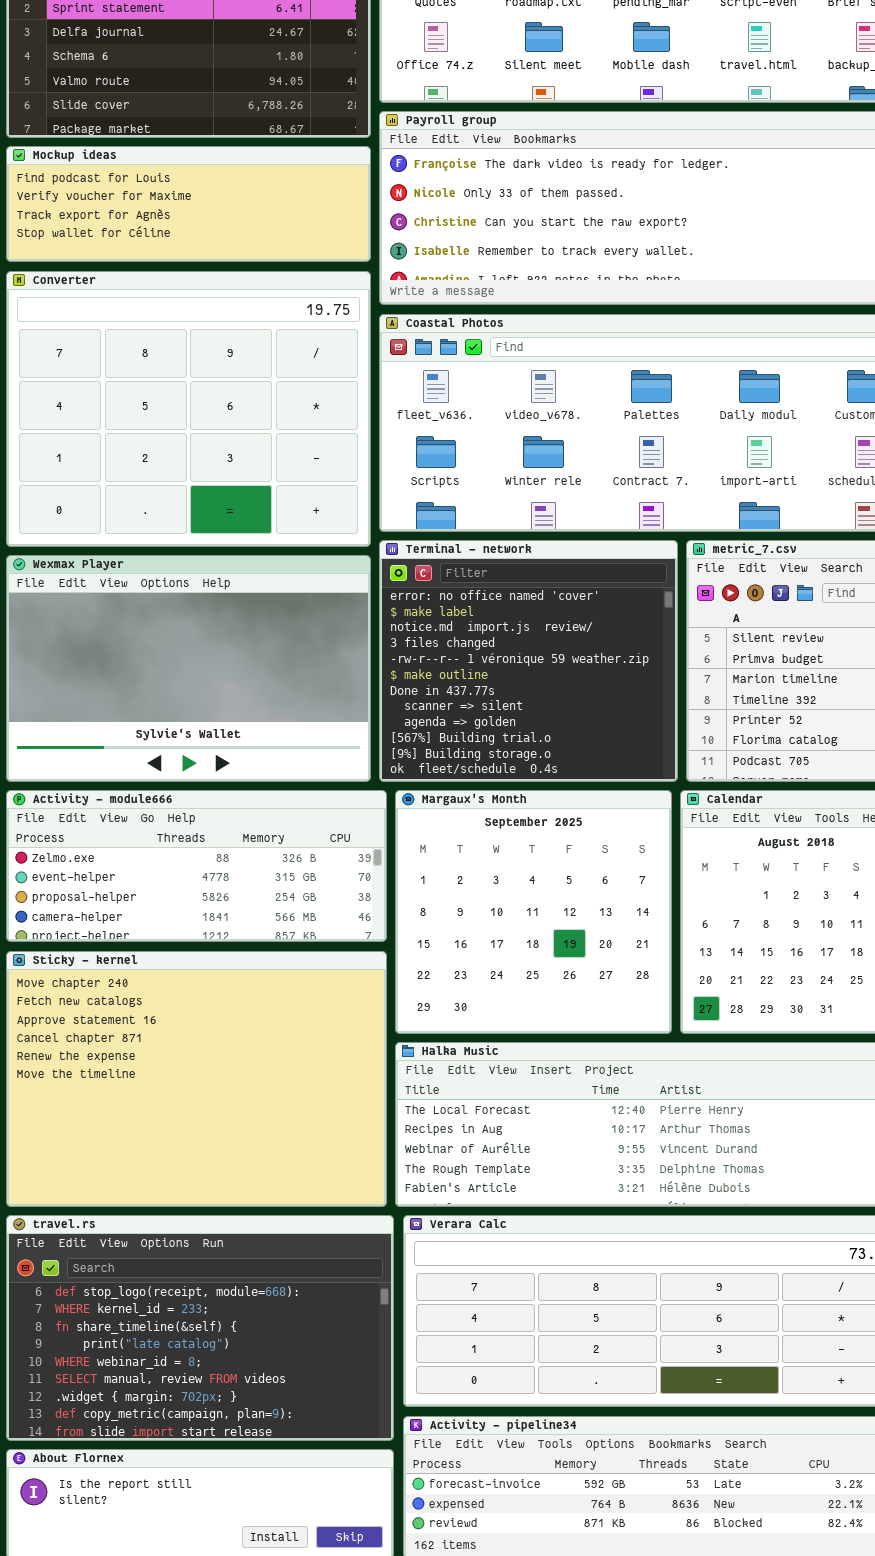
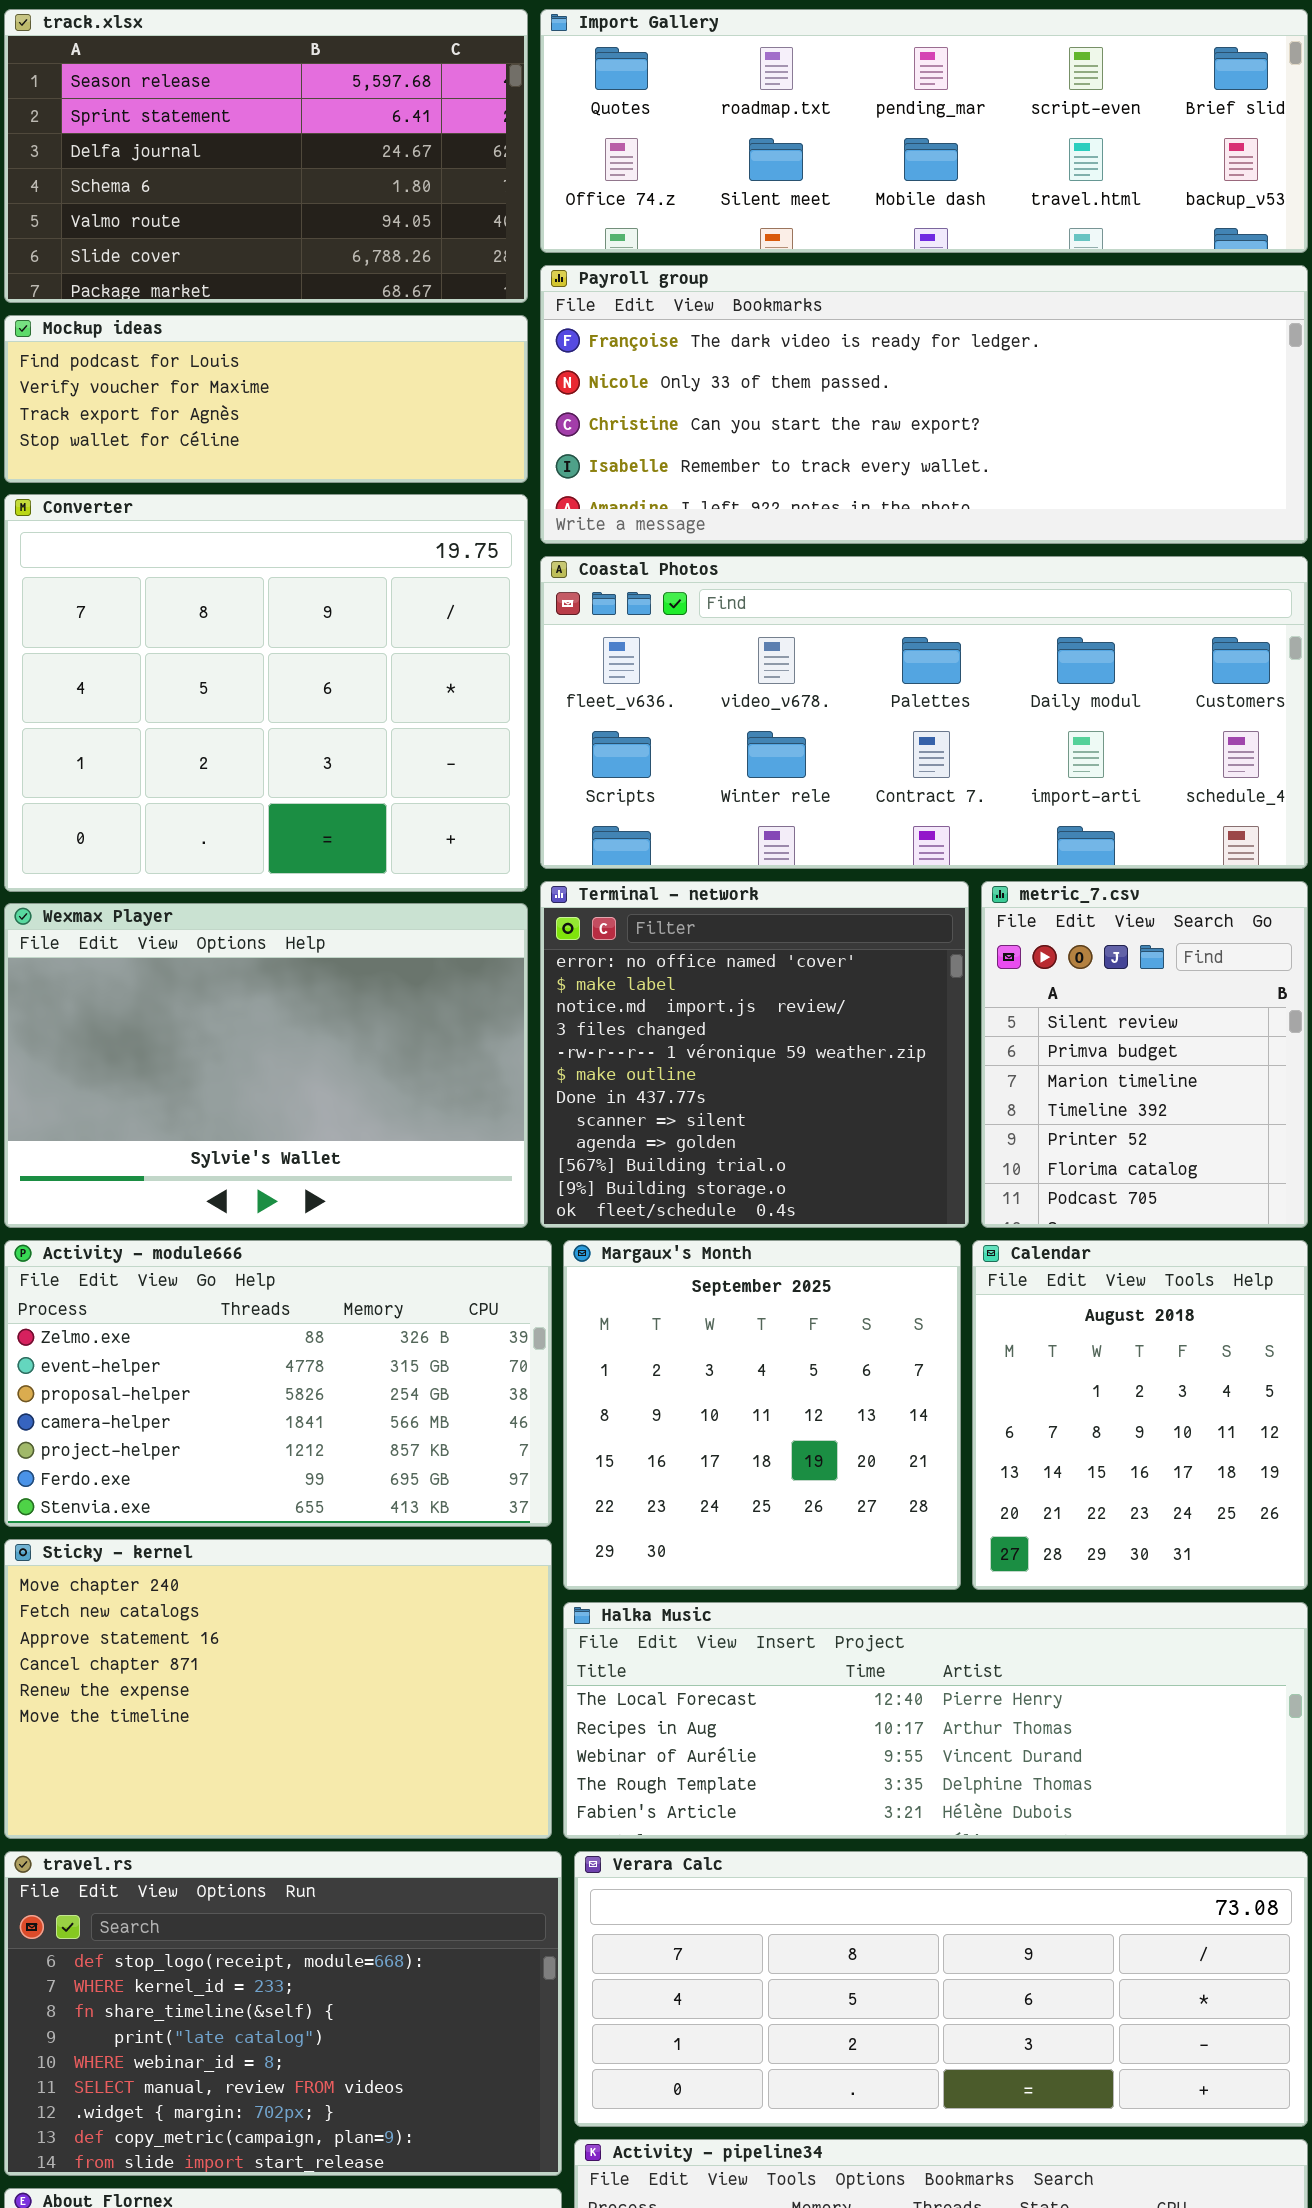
Activity - module666: [6,790,387,942] -> [4,1240,552,1527], resized
Sticky - kernel: [6,951,387,1207] -> [4,1539,552,1839], resized

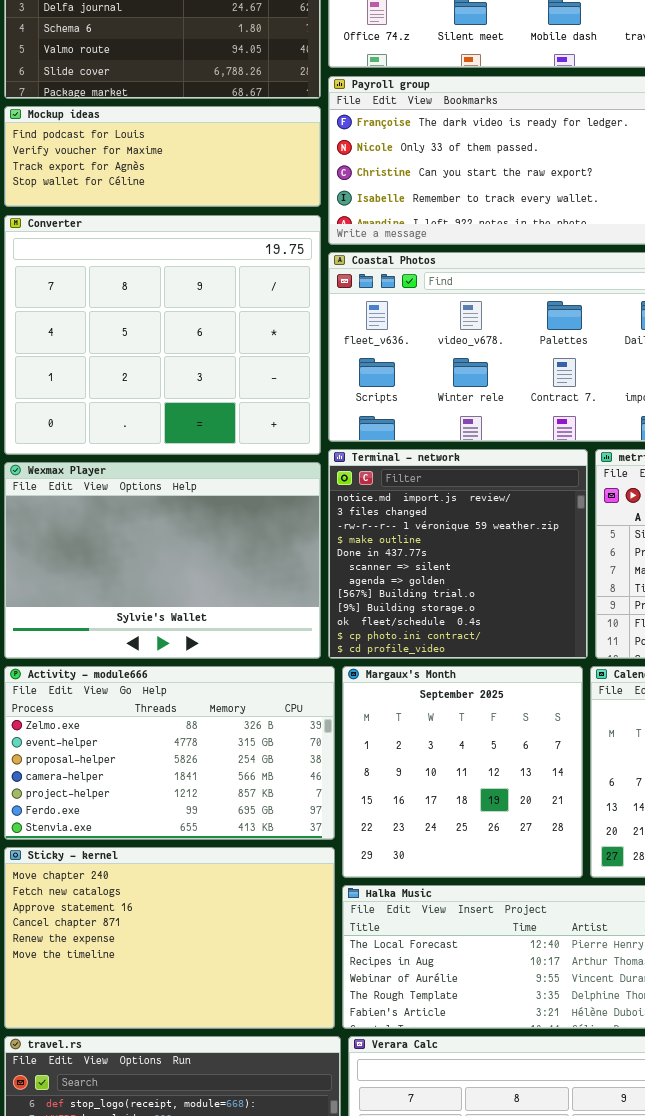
Terminal - network: [540,881,969,1228] -> [328,449,588,659], scrolled down 2 rows

